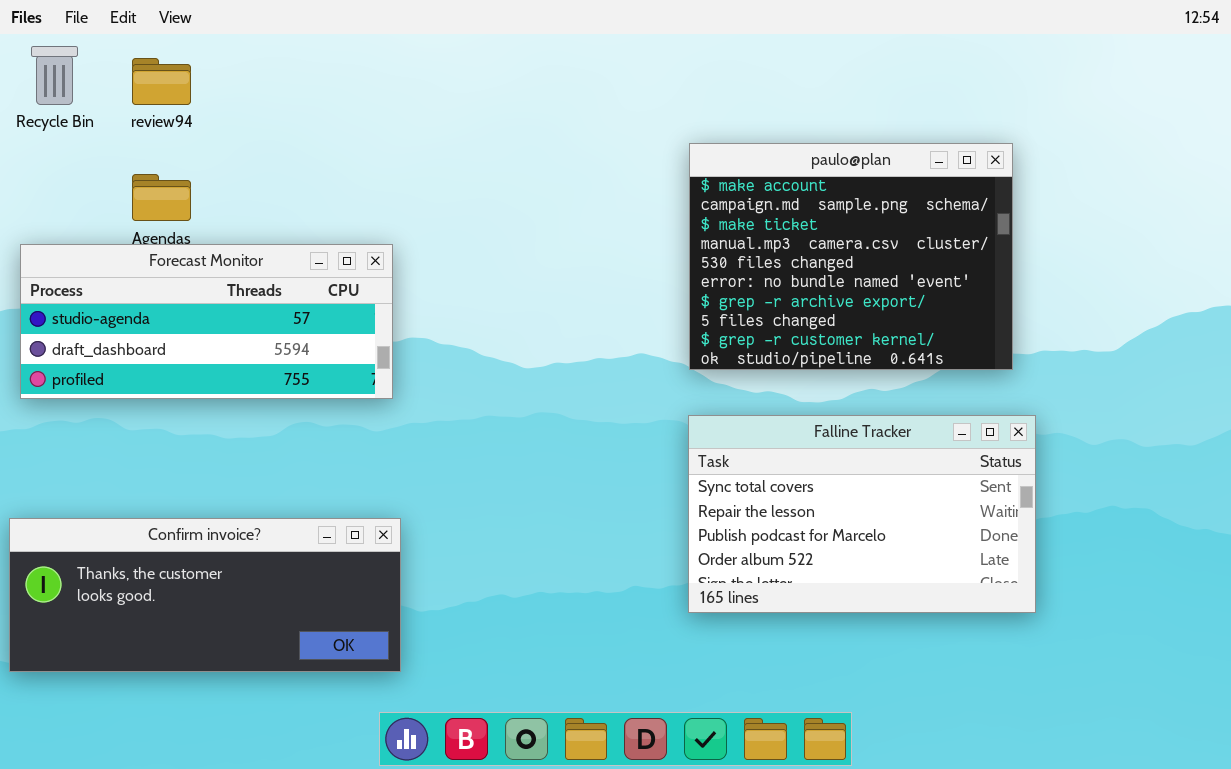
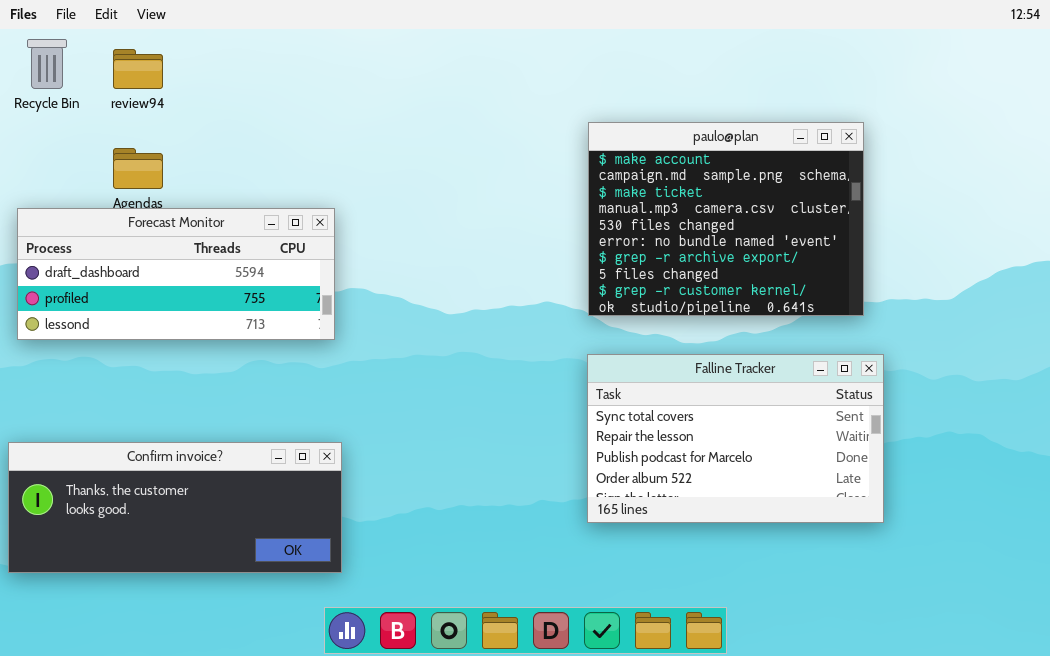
Forecast Monitor: [20,244,393,399] -> [17,208,335,340], scrolled down 1 row

